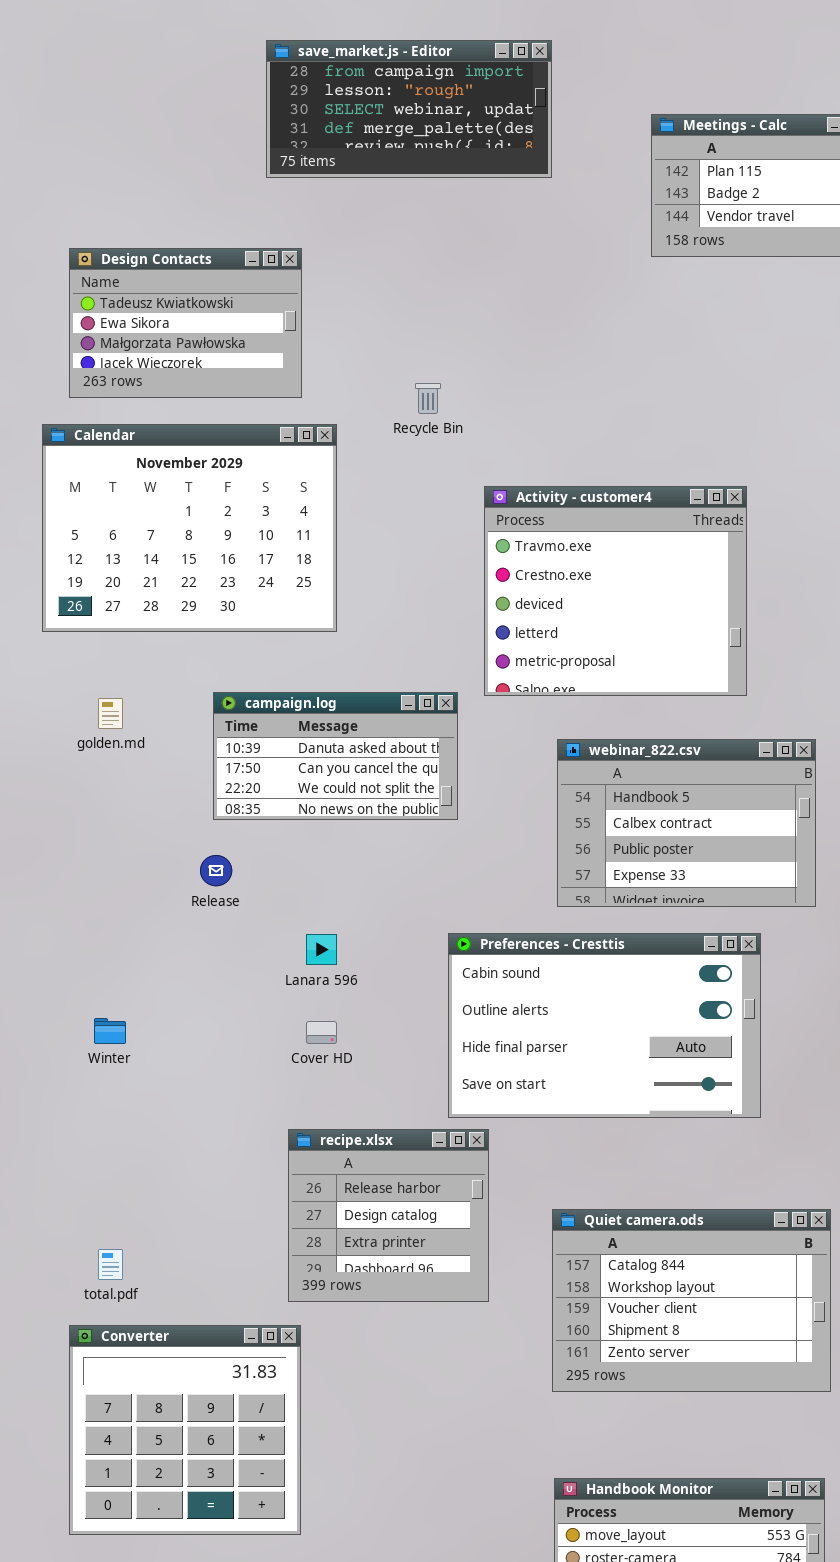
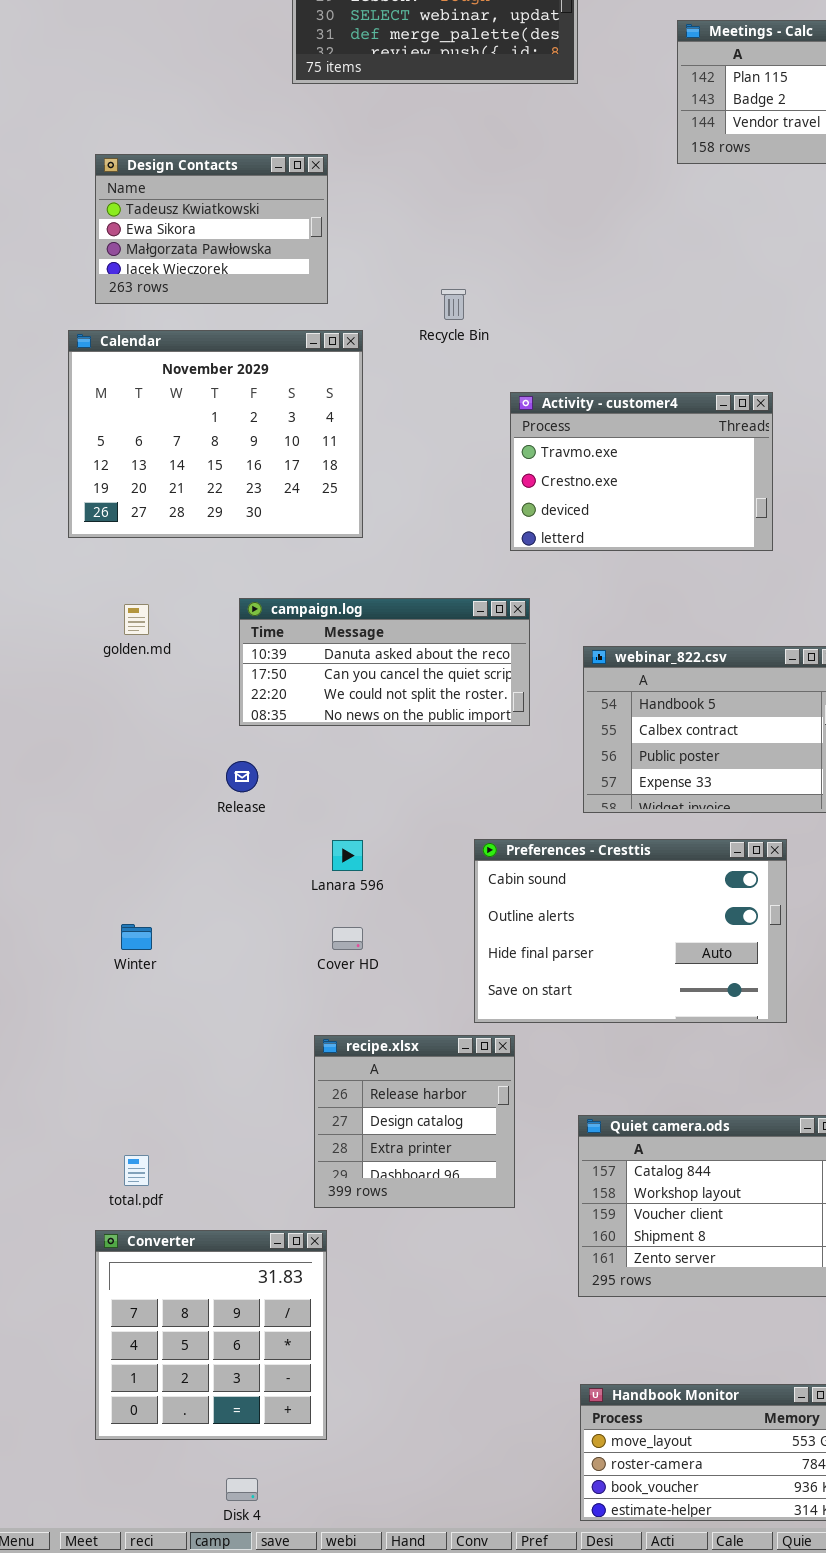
Activity - customer4: [484,486,747,696] -> [510,392,773,551], resized
campaign.log: [213,692,458,820] -> [239,598,530,726], resized

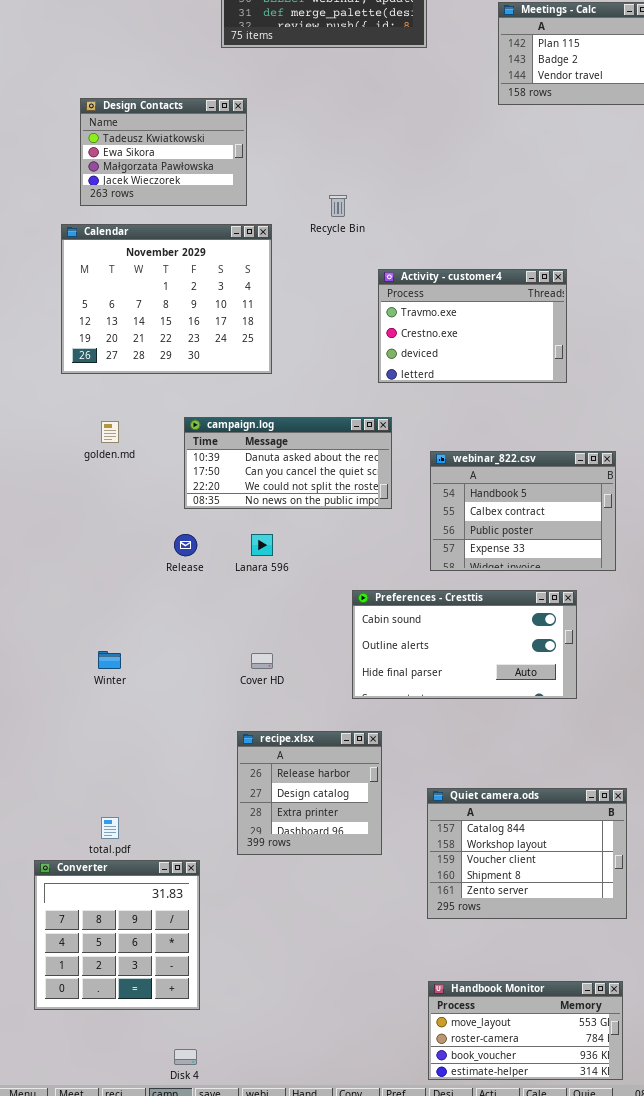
Preferences - Cresttis: [474,839,787,1023] -> [352,590,577,699], resized
Lanara 596: [332,840,363,871] -> [251,534,273,556], moved
Converter: [95,1230,327,1440] -> [34,860,200,1010], moved

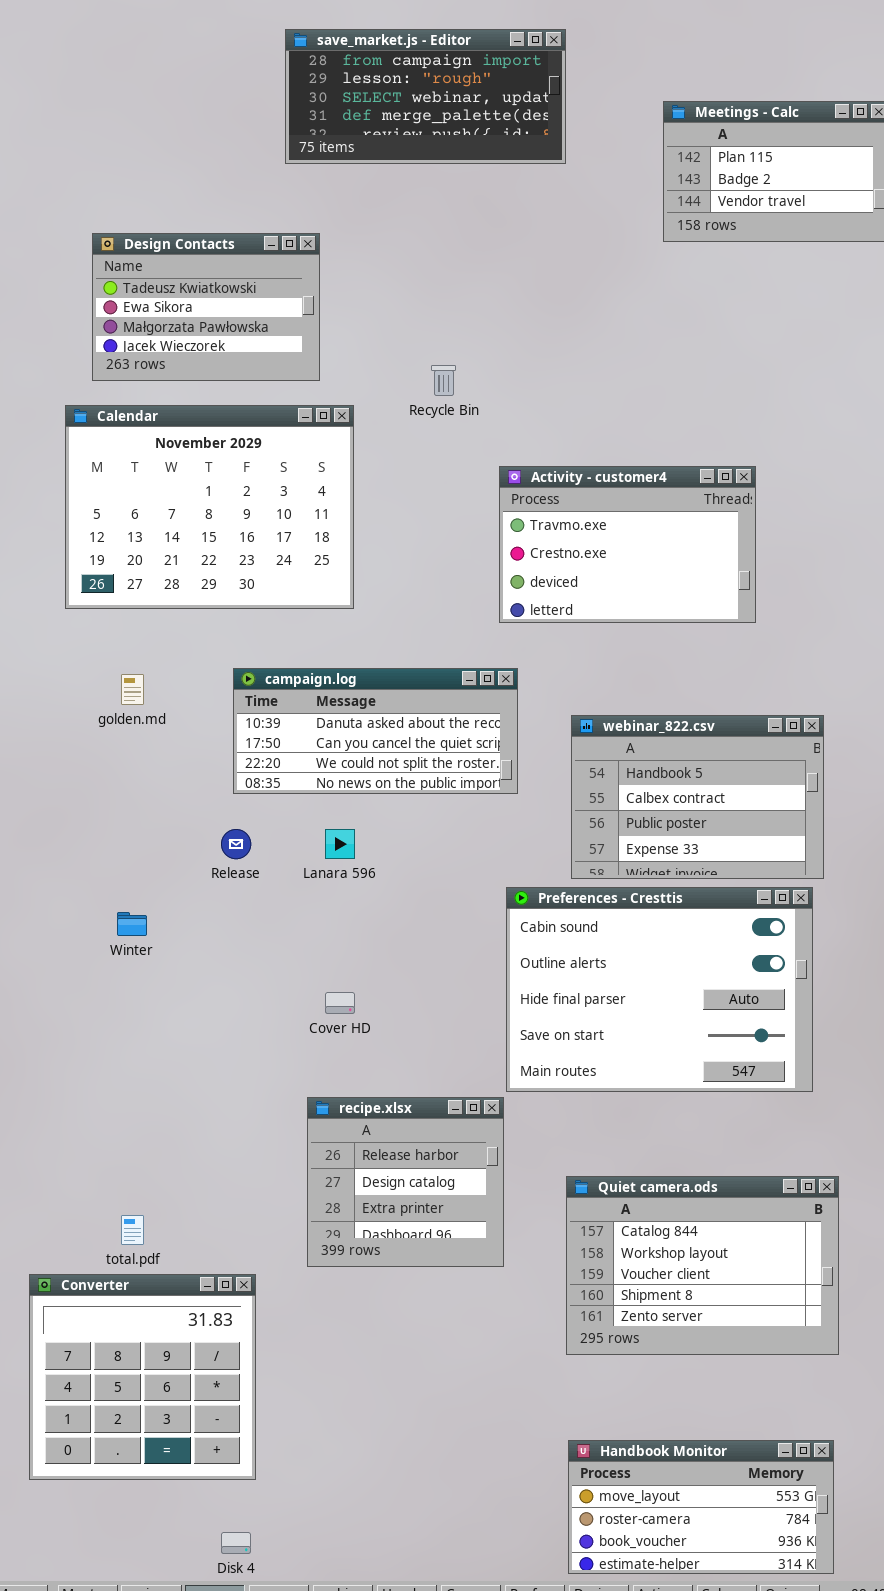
Preferences - Cresttis: [352,590,577,699] -> [506,887,813,1092], moved, resized
Winter: [98,651,121,669] -> [117,912,147,936], moved

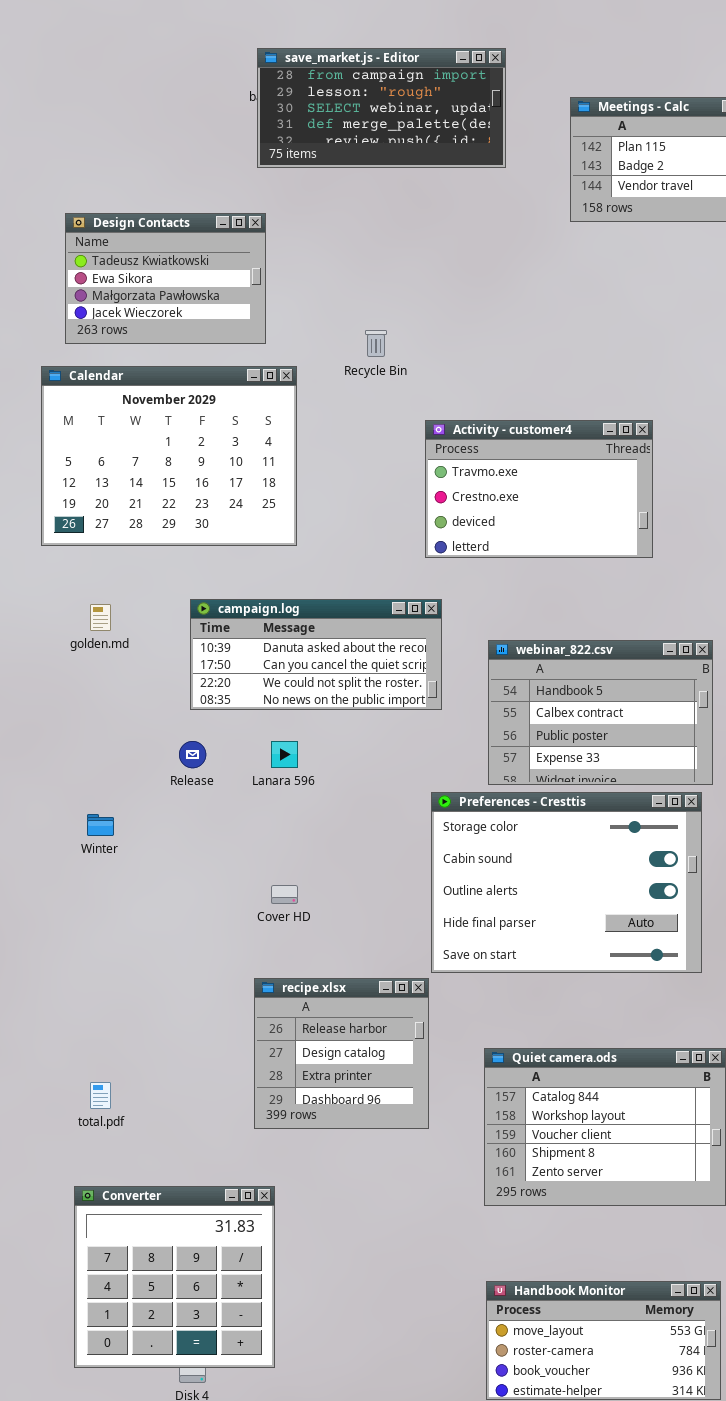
save_market.js - Editor: [285,29,566,164] -> [257,48,506,168], moved
Preferences - Cresttis: [506,887,813,1092] -> [431,792,702,973], scrolled up 1 row
Converter: [29,1274,256,1480] -> [74,1186,275,1368], moved

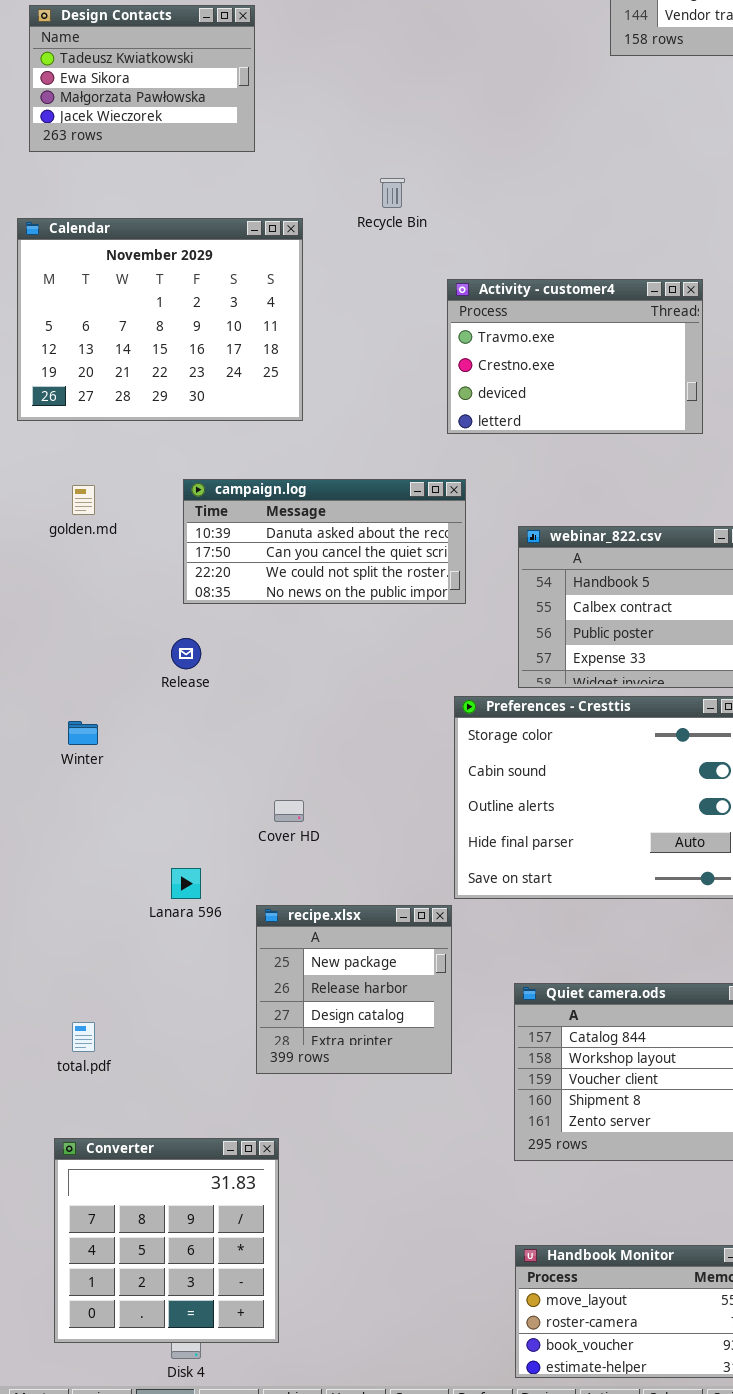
Design Contacts: [65,213,266,344] -> [29,5,255,152], moved
Lanara 596: [271,741,298,768] -> [171,868,201,899], moved
recipe.xlsx: [254,978,429,1129] -> [256,905,452,1074], scrolled up 1 row

